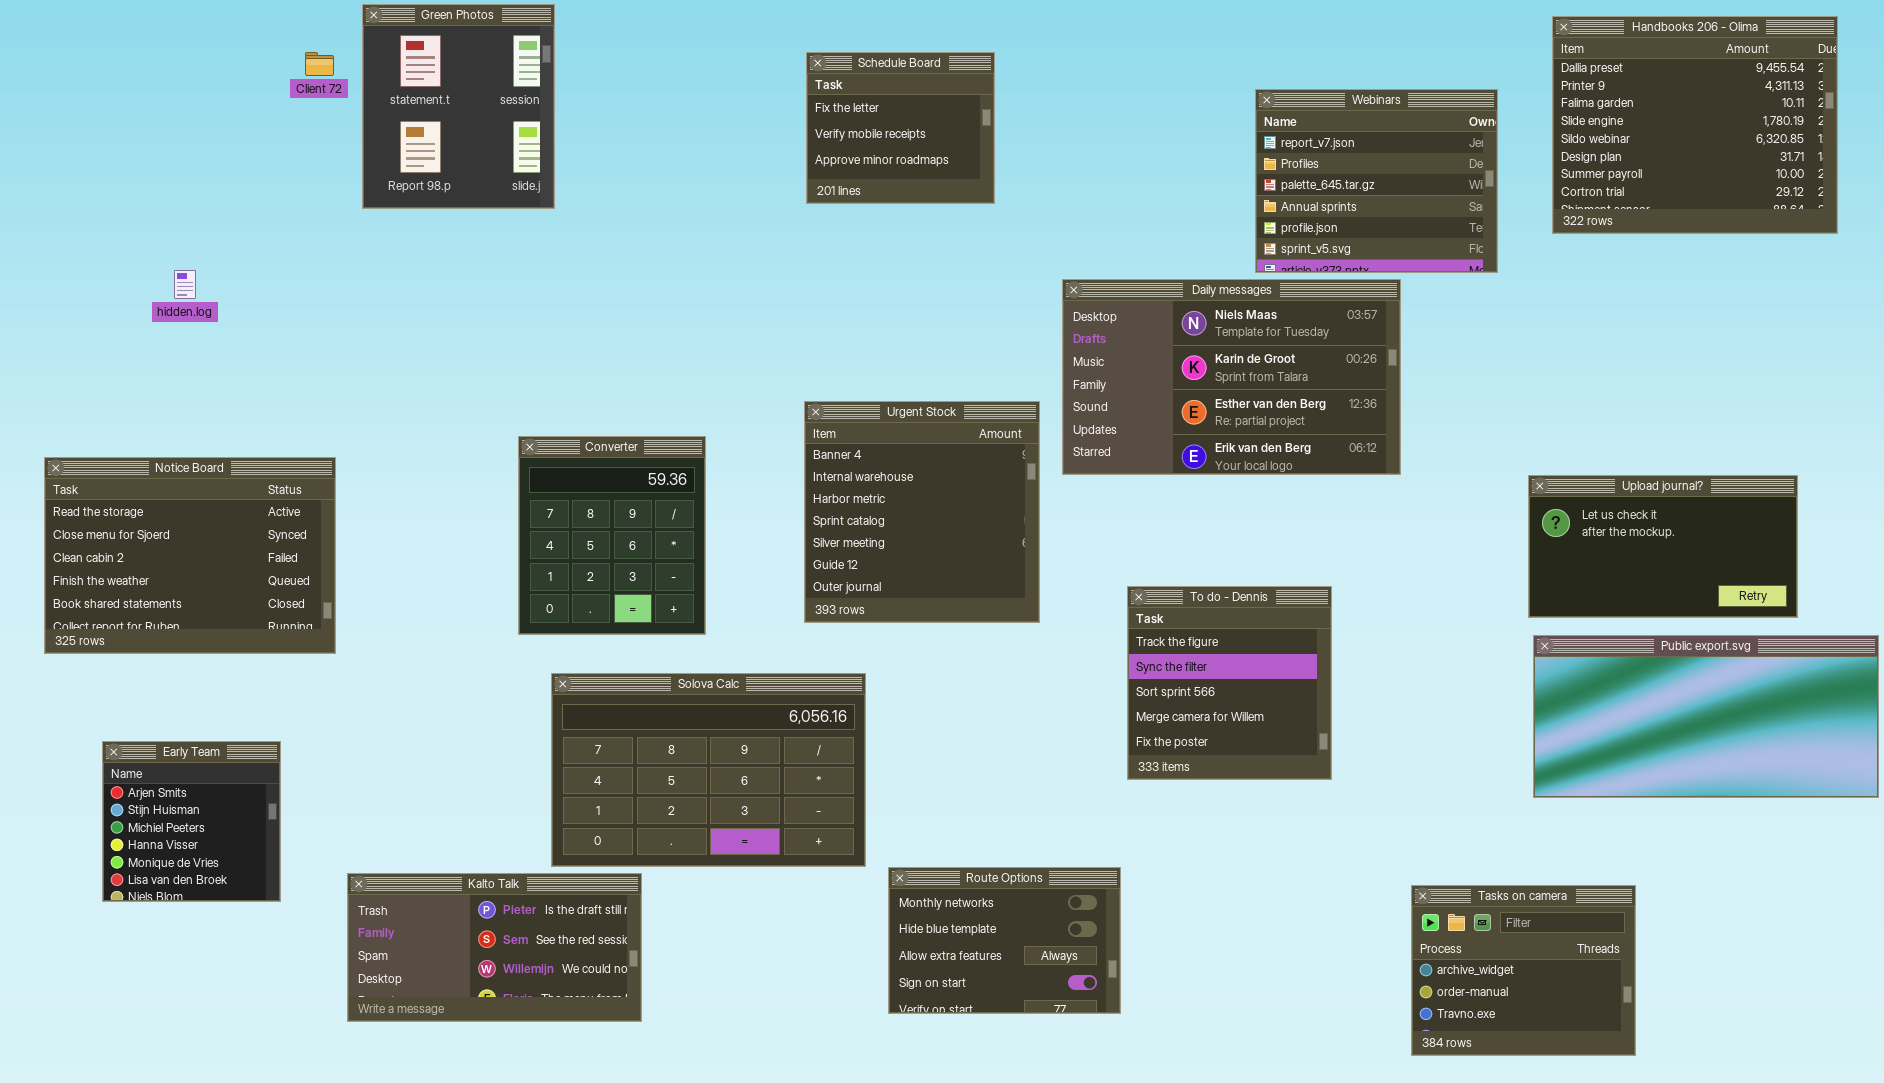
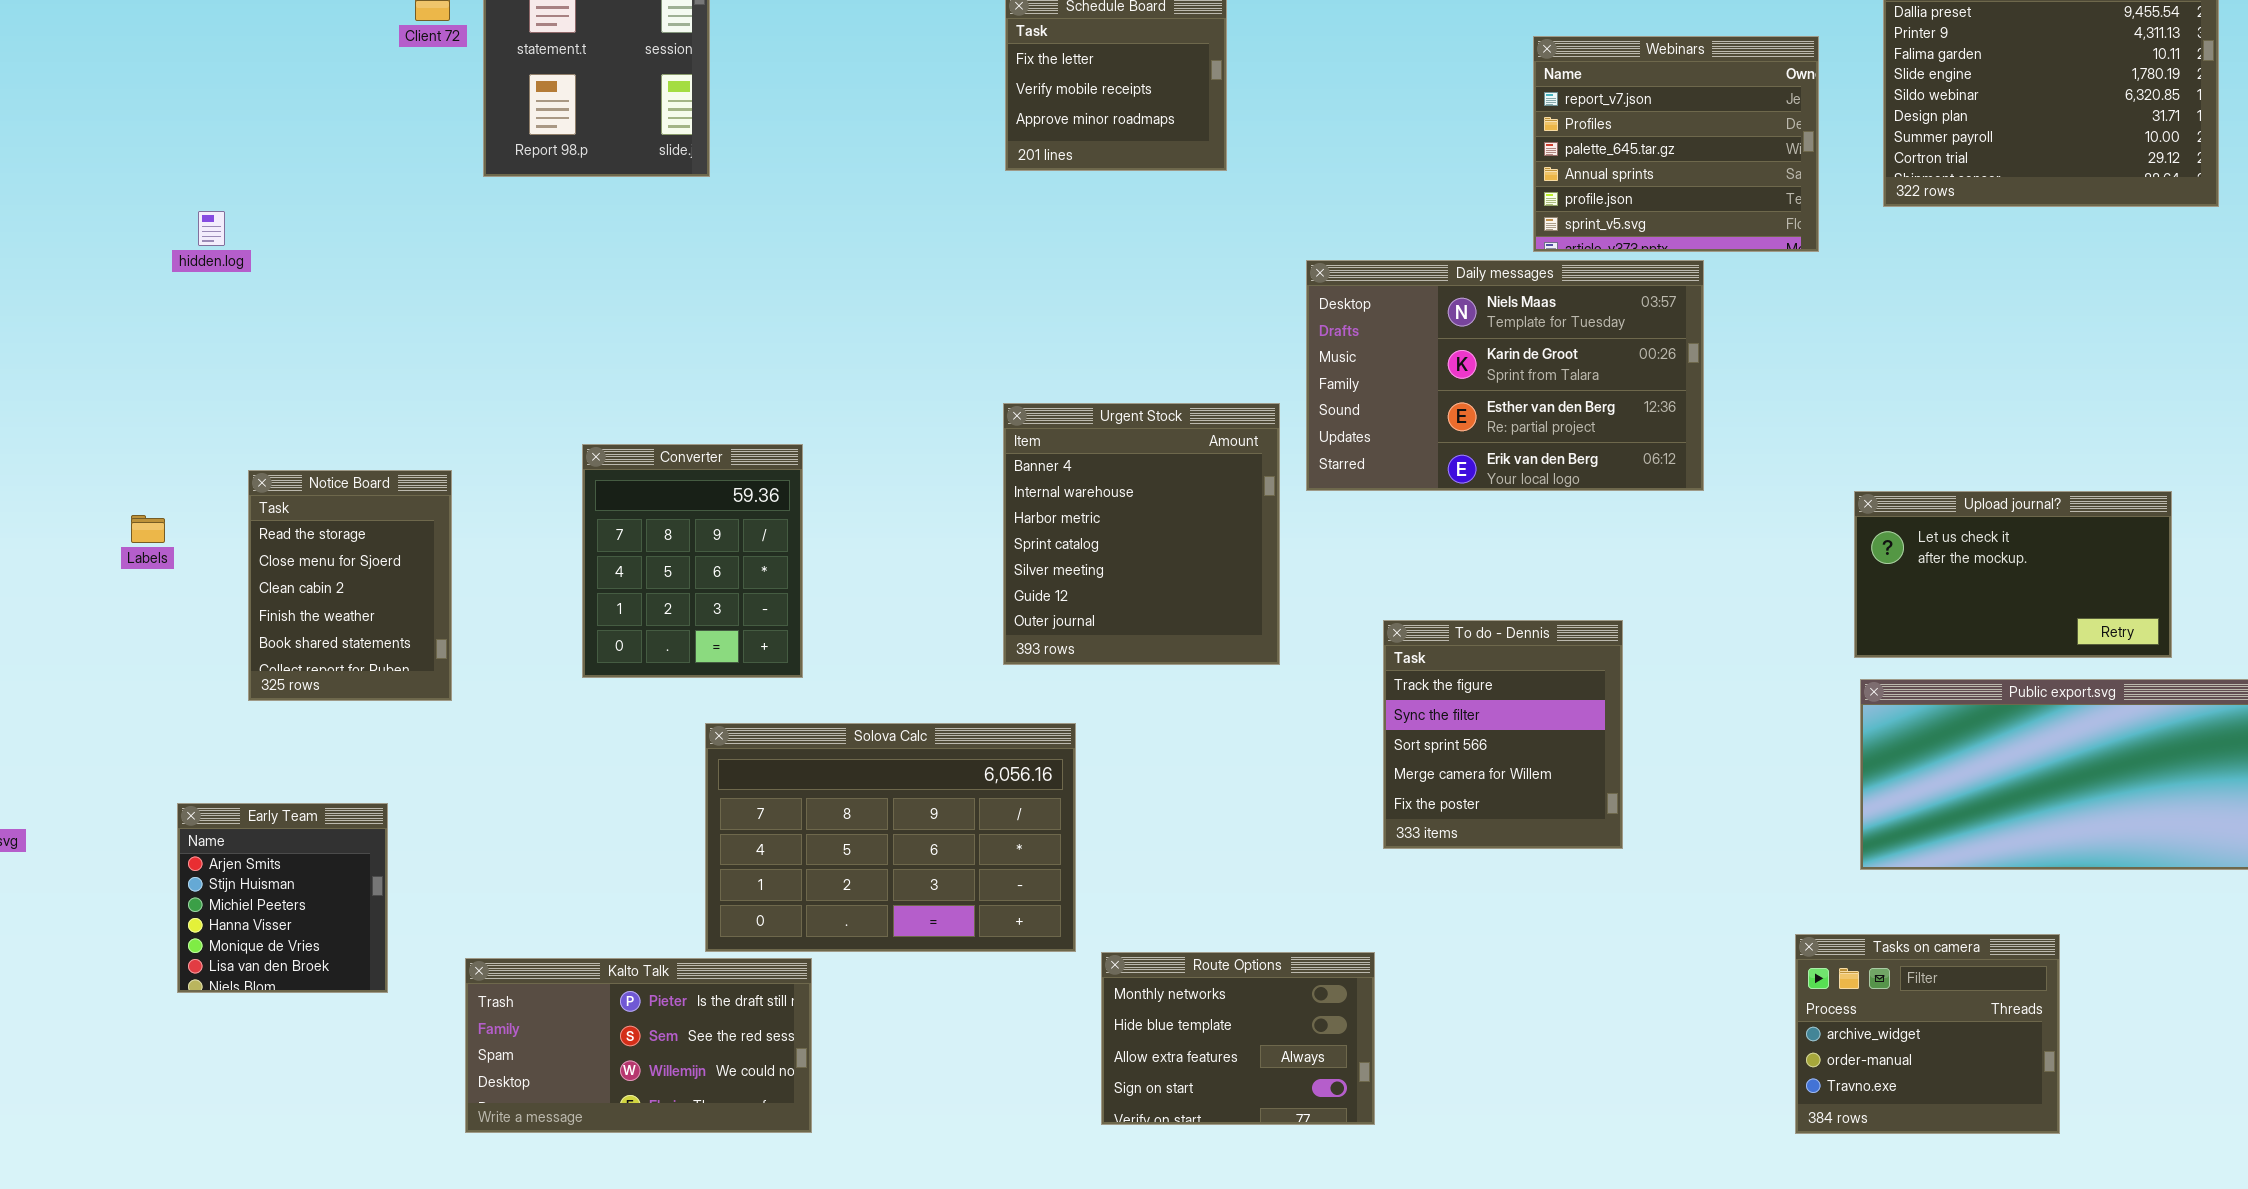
hidden.log: [174,270,196,299] -> [198,211,225,246], moved
Converter: [518,436,706,635] -> [582,444,803,678], moved
Notice Board: [44,457,336,654] -> [248,470,452,701], resized
Tasks on camera: [1411,885,1636,1056] -> [1795,934,2060,1134], moved

